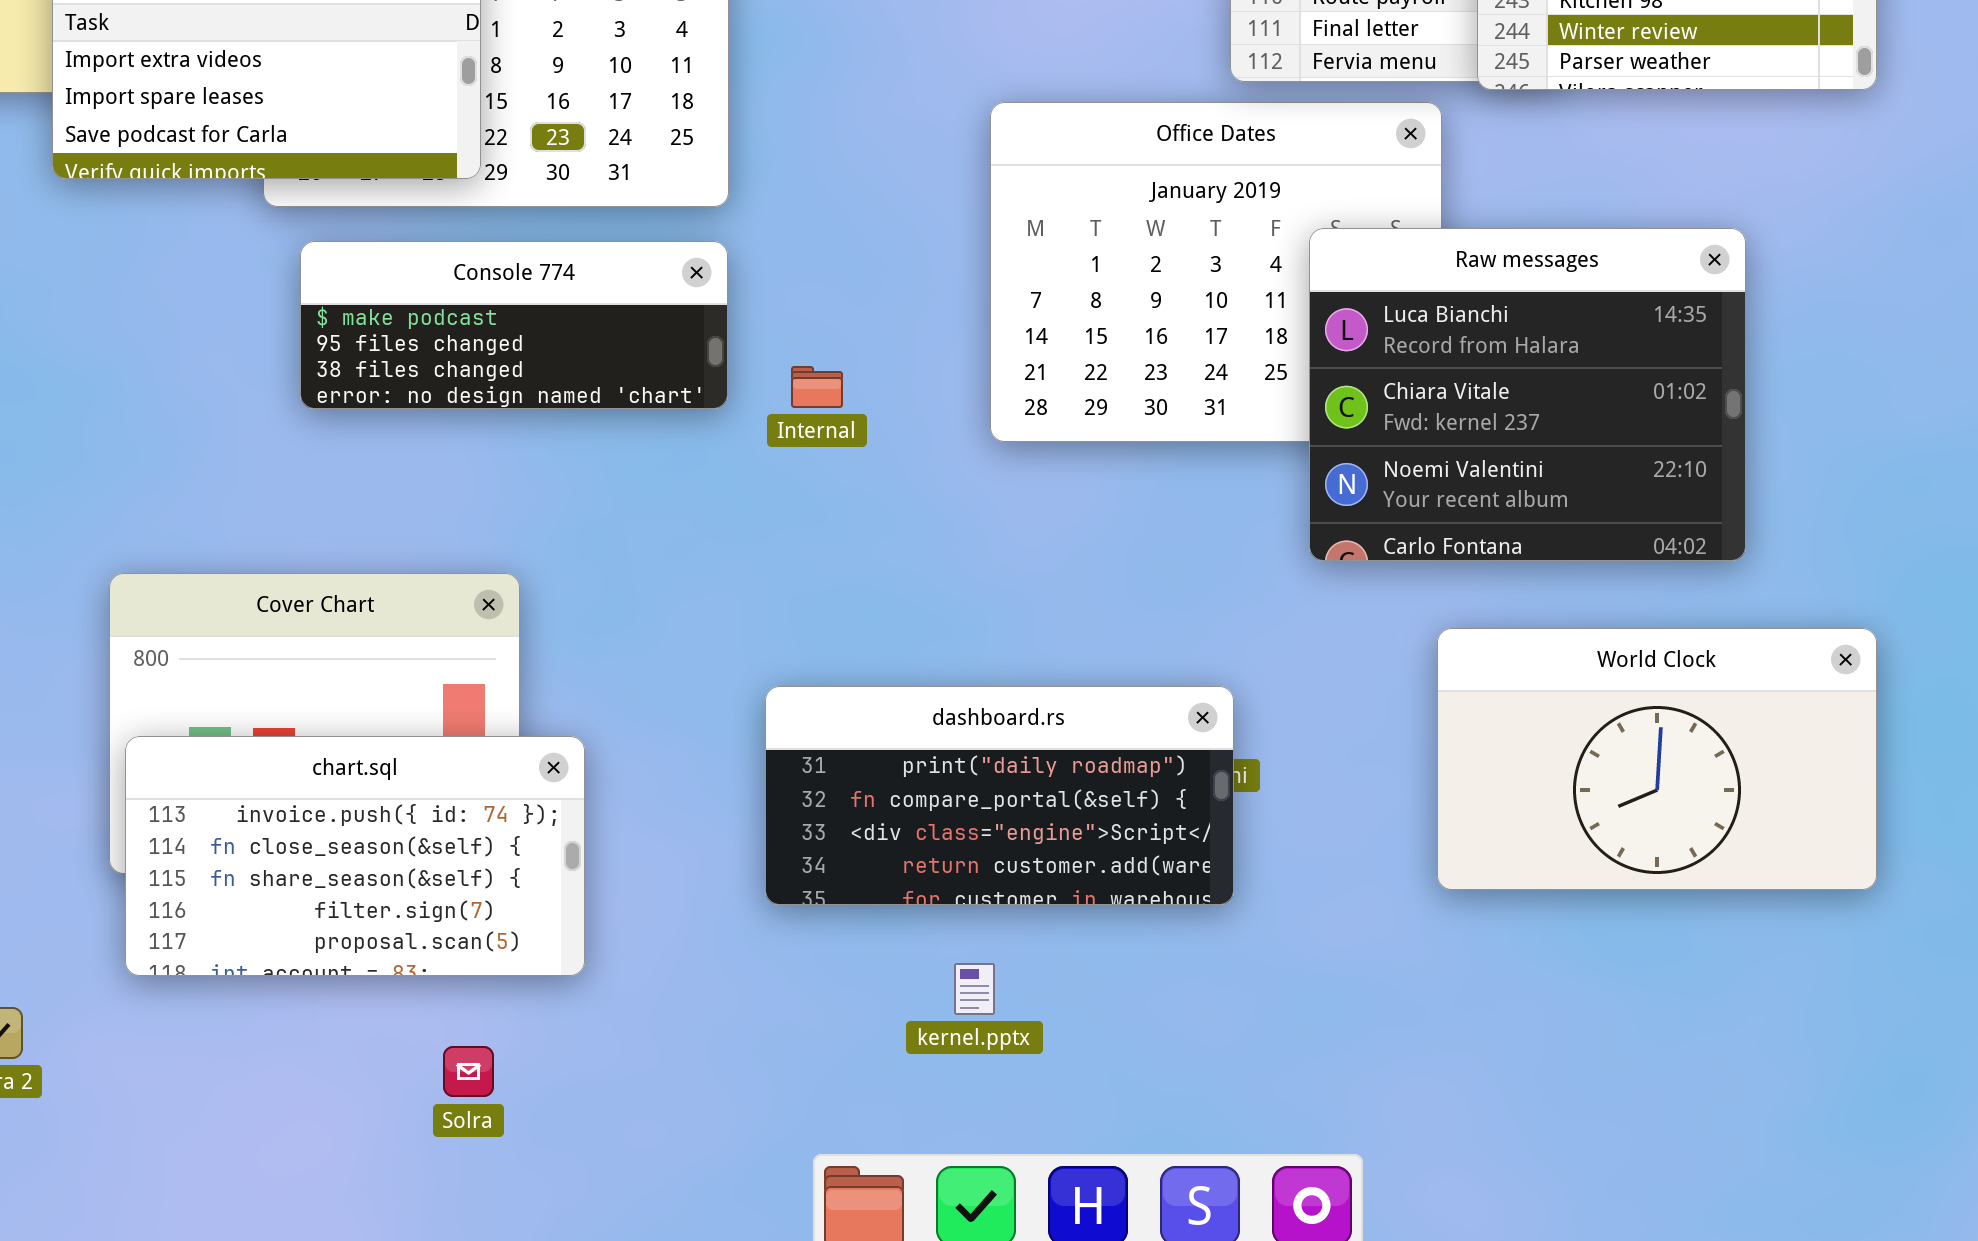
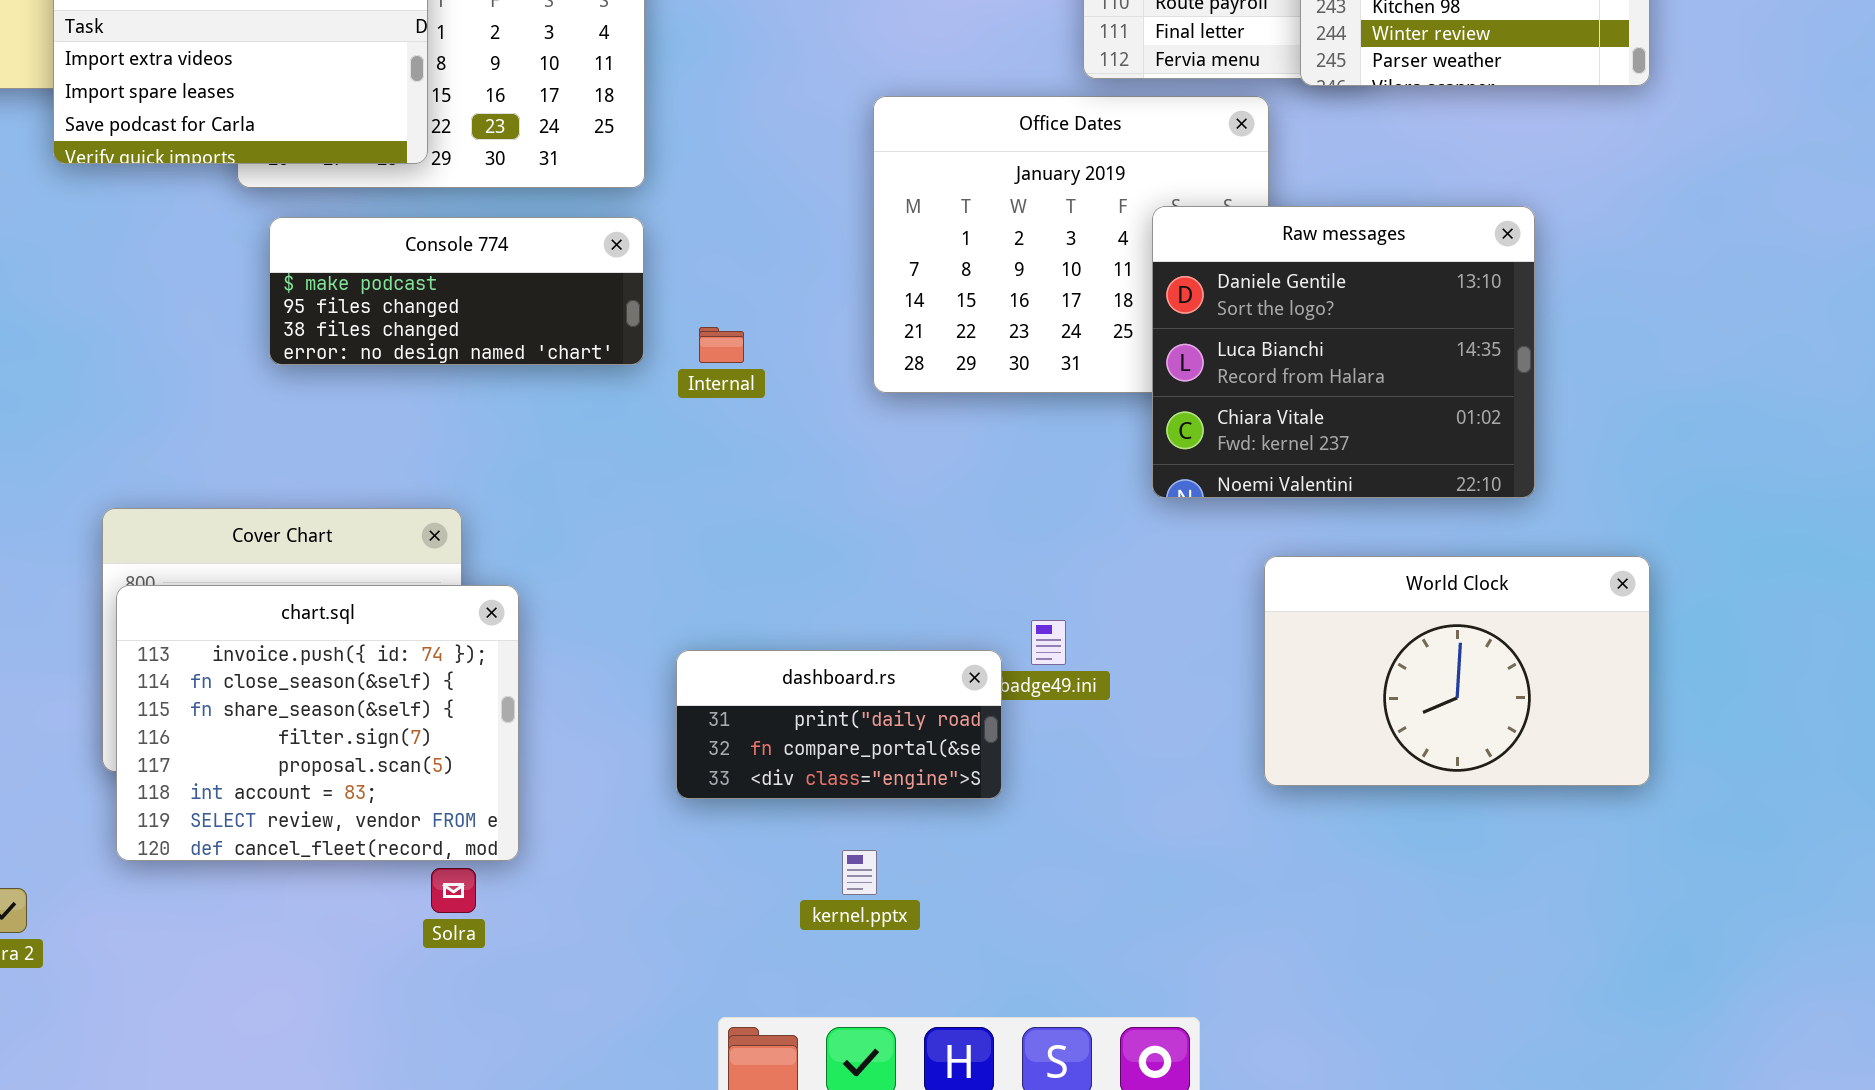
Raw messages: [1309,228,1746,561] -> [1152,206,1535,498], scrolled up 1 row
dashboard.rs: [765,686,1234,905] -> [676,650,1002,799], resized
chart.sql: [125,736,585,976] -> [116,585,519,861], resized
Solra: [443,1046,494,1097] -> [431,868,476,913], moved

